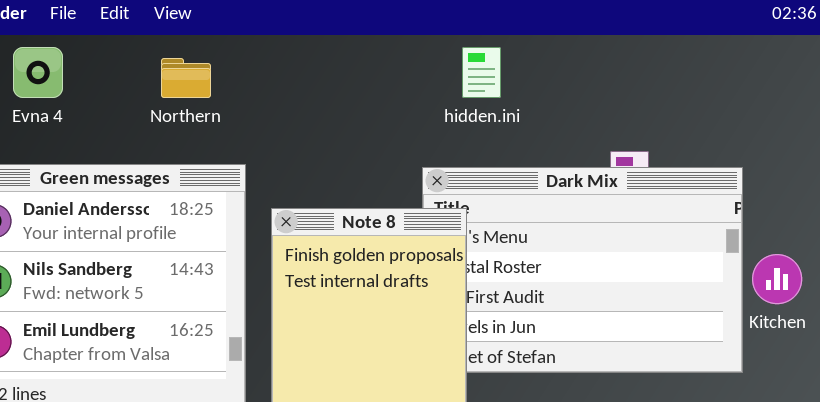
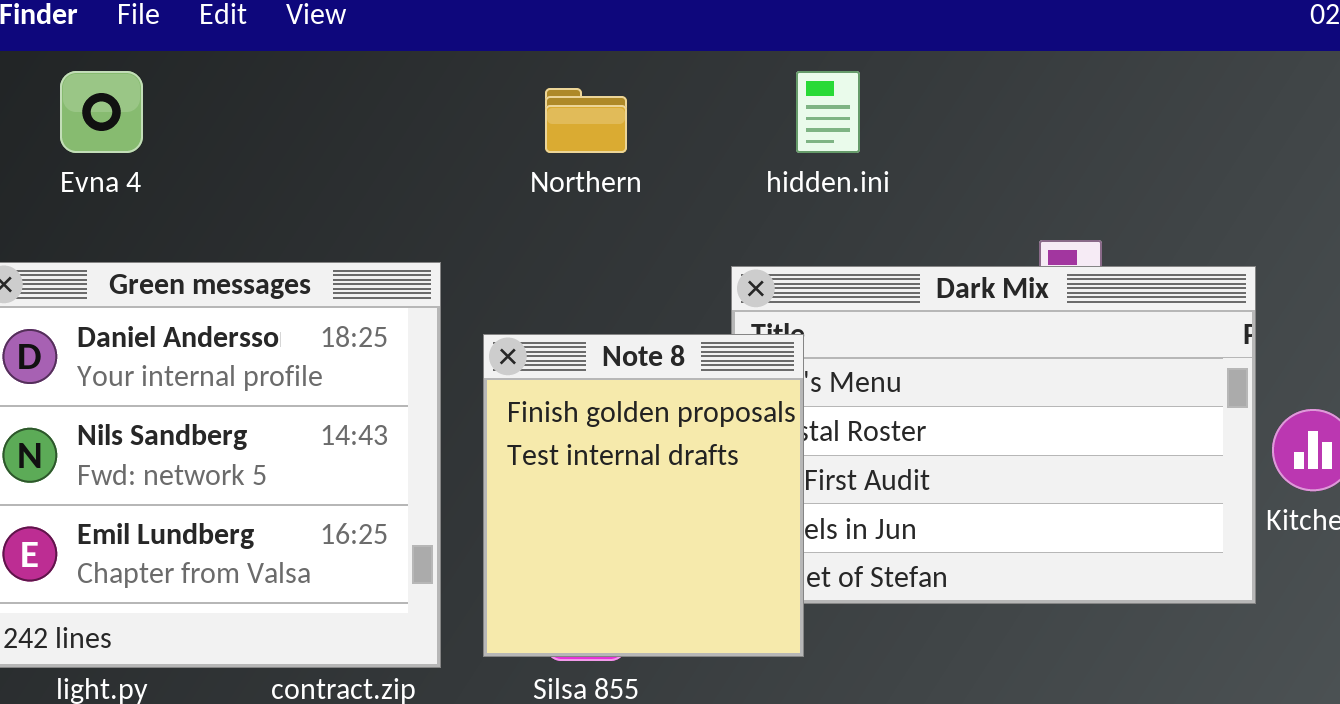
Northern: [161,58,211,98] -> [545,88,627,153], moved

